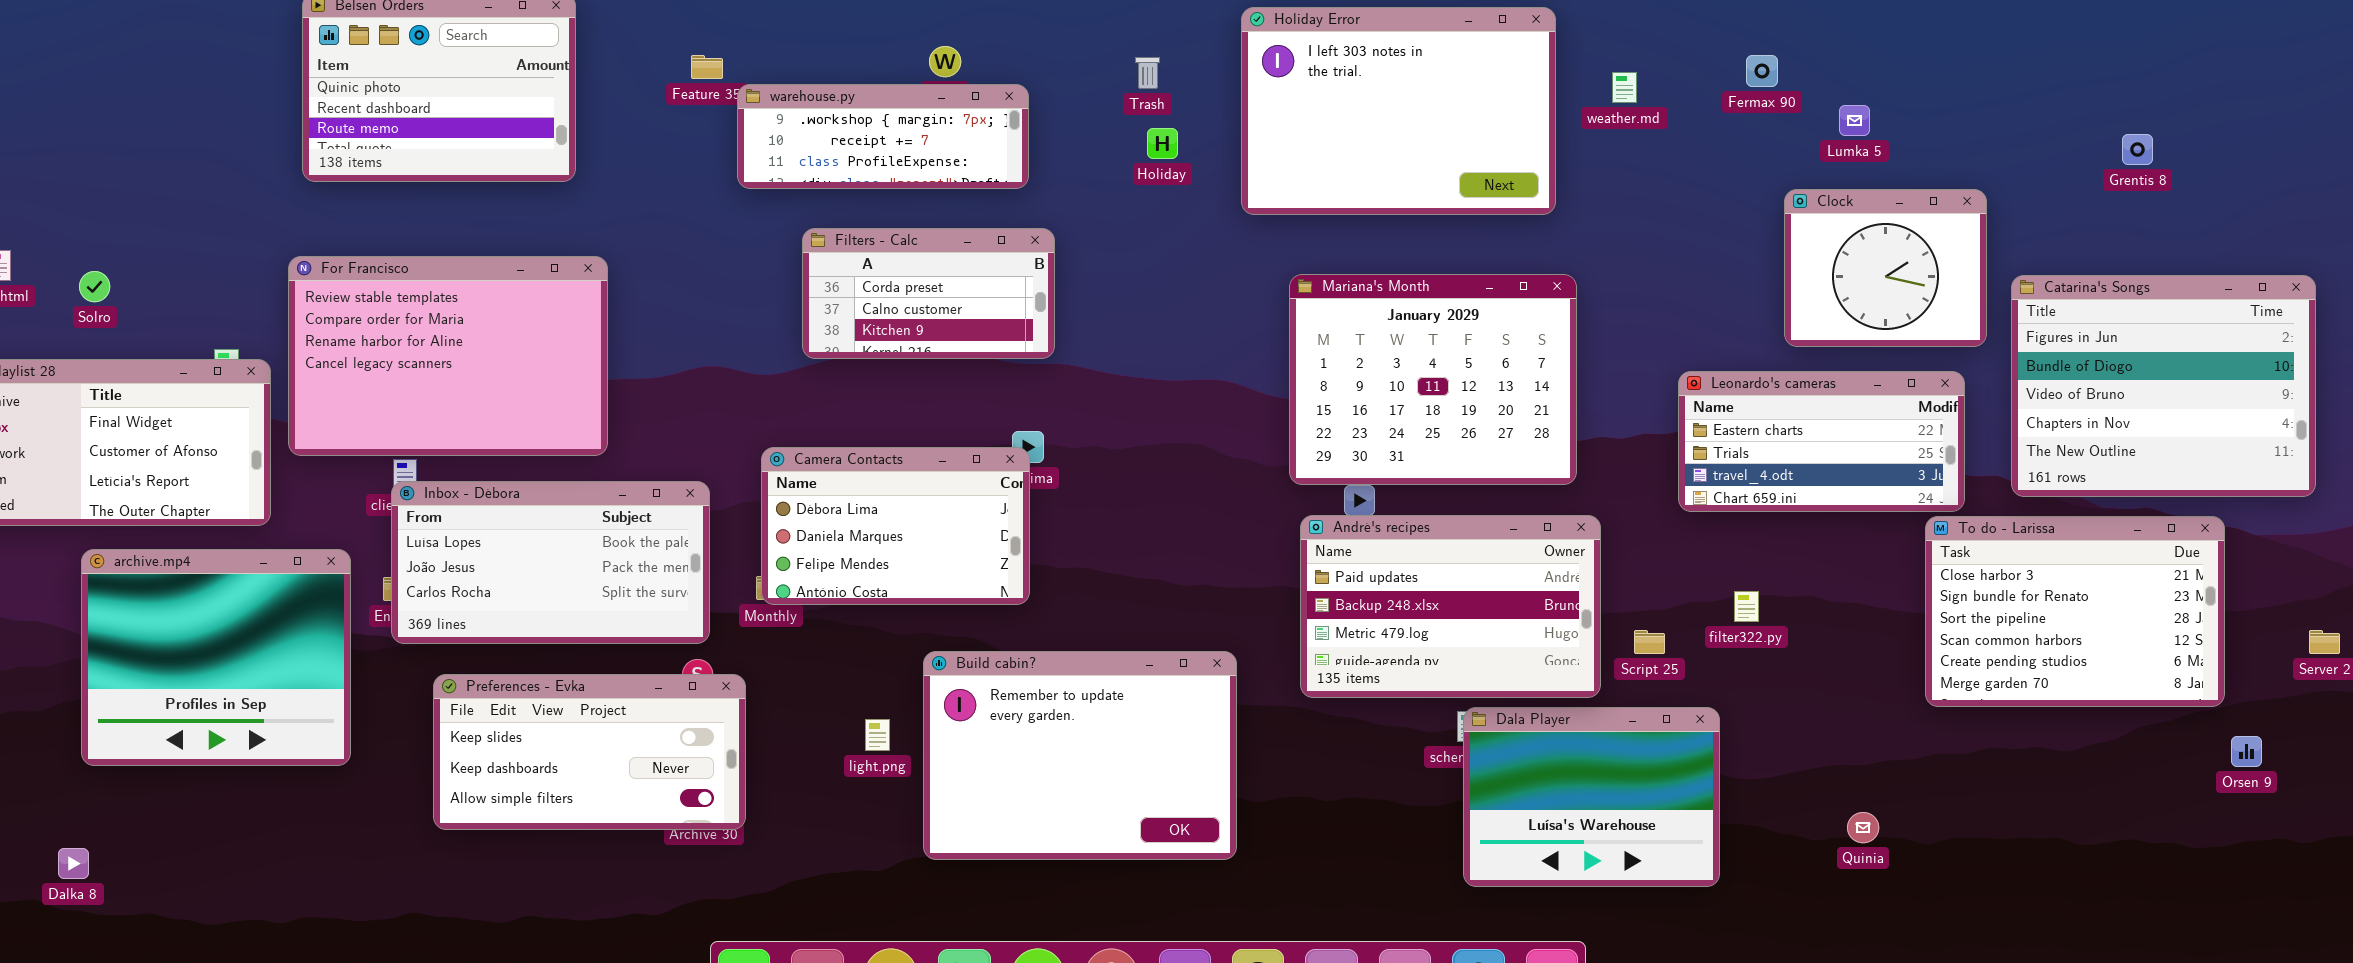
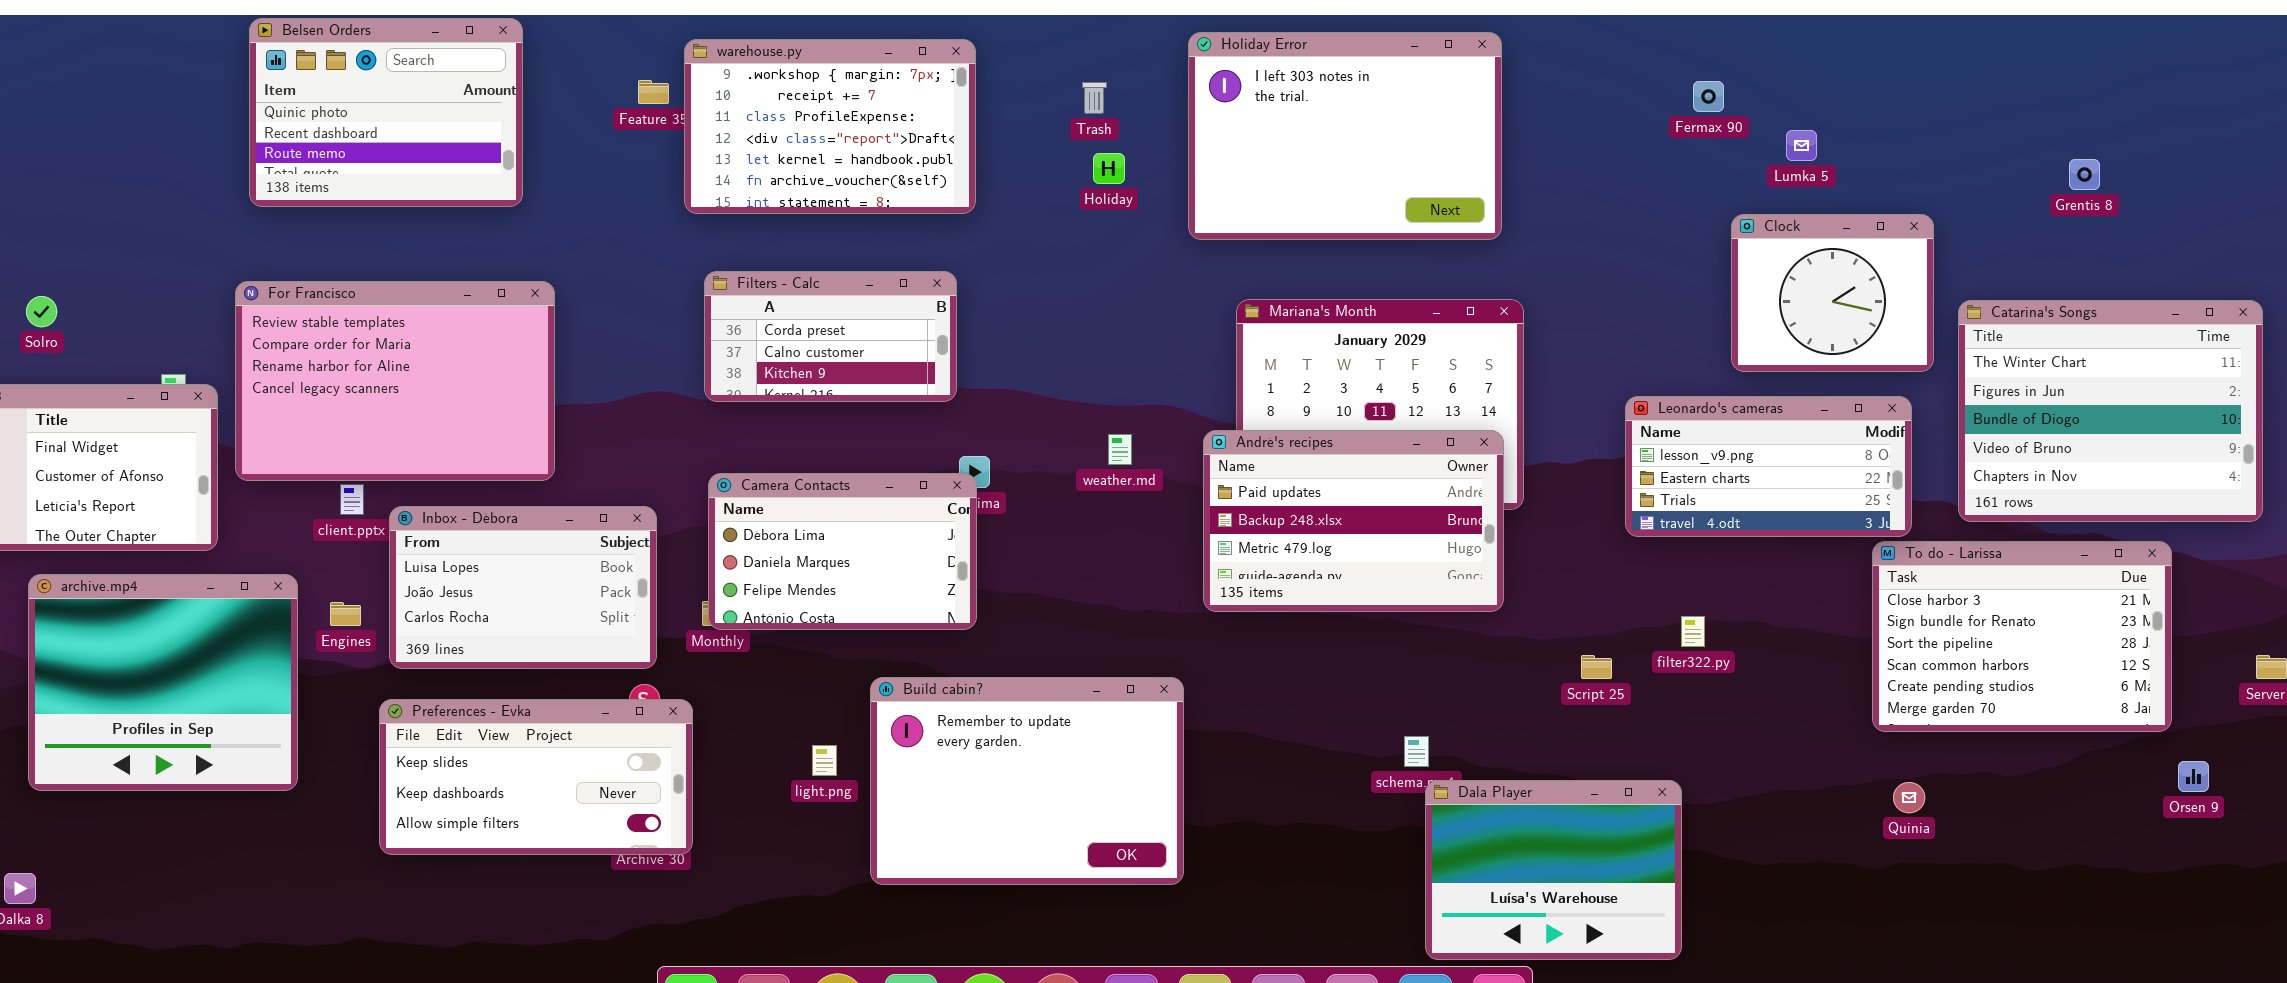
weather.md: [1612,72,1637,103] -> [1108,434,1132,465], moved
warehouse.py: [737,84,1029,189] -> [684,39,976,214], resized
Filters - Calc: [802,228,1055,359] -> [704,271,957,402], moved
Catarina's Songs: [2011,275,2316,497] -> [1958,300,2263,522], scrolled up 1 row
Leonardo's cameras: [1678,371,1965,512] -> [1625,396,1912,537], scrolled up 1 row
Inbox - Débora: [391,481,710,644] -> [389,506,657,669], resized
André's recipes: [1300,515,1601,698] -> [1203,430,1504,612], moved
Dala Player: [1463,707,1720,887] -> [1425,780,1682,960], moved
Quinia: [1847,812,1879,843] -> [1893,782,1925,813], moved

